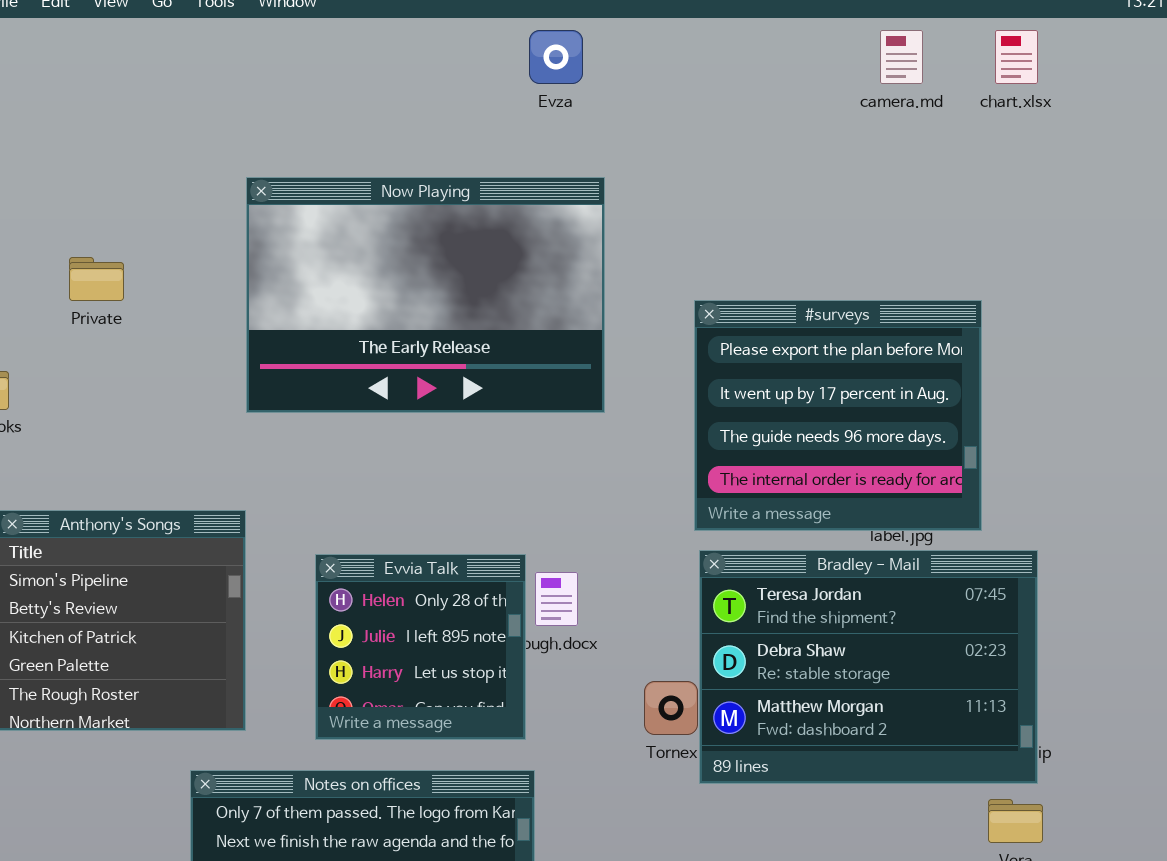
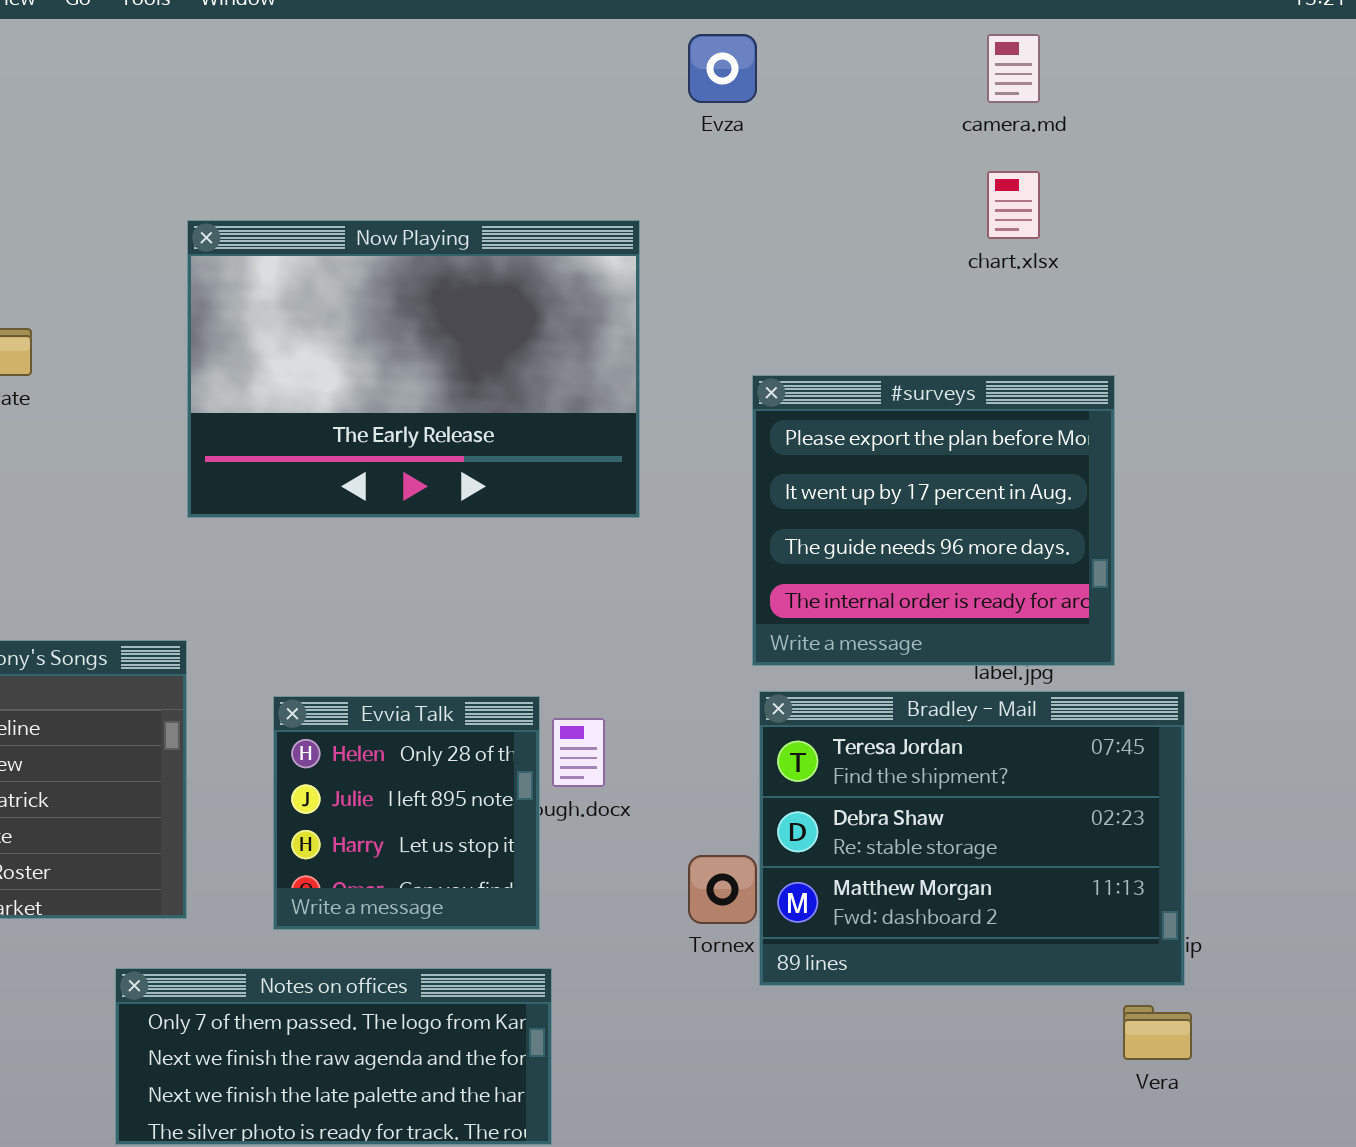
Evza: [529,30,583,84] -> [688,34,757,103], moved
chart.xlsx: [995,30,1038,84] -> [987,171,1040,239], moved

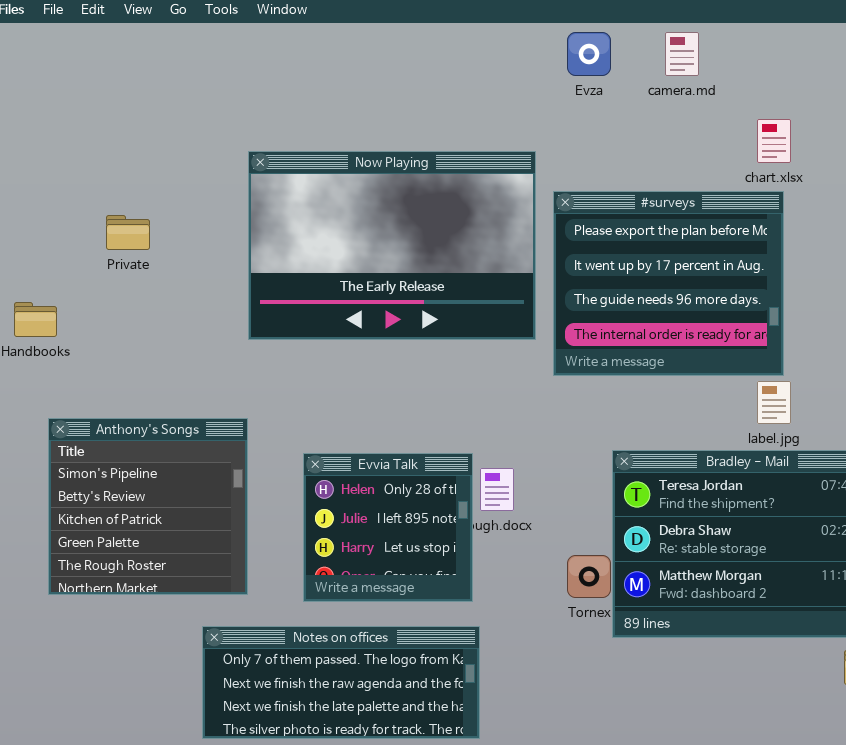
camera.md: [987,34,1040,103] -> [665,32,699,76], moved
#surveys: [752,375,1115,666] -> [553,191,784,376], moved

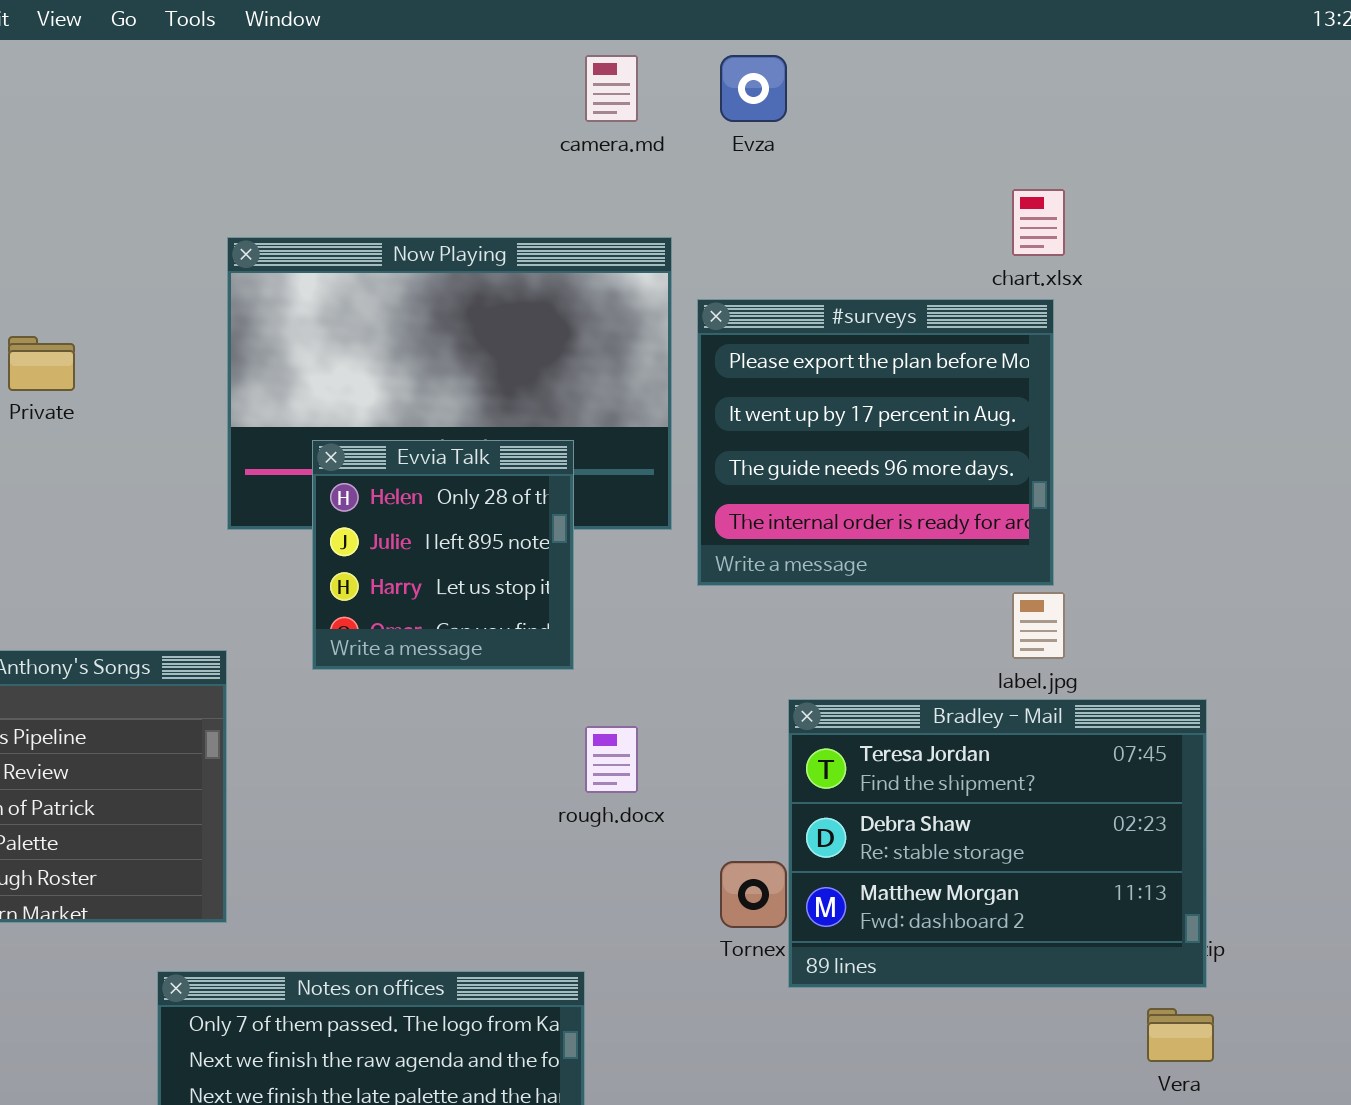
camera.md: [665,32,699,76] -> [585,55,638,122], moved
Evvia Talk: [303,453,473,602] -> [312,440,574,670], moved

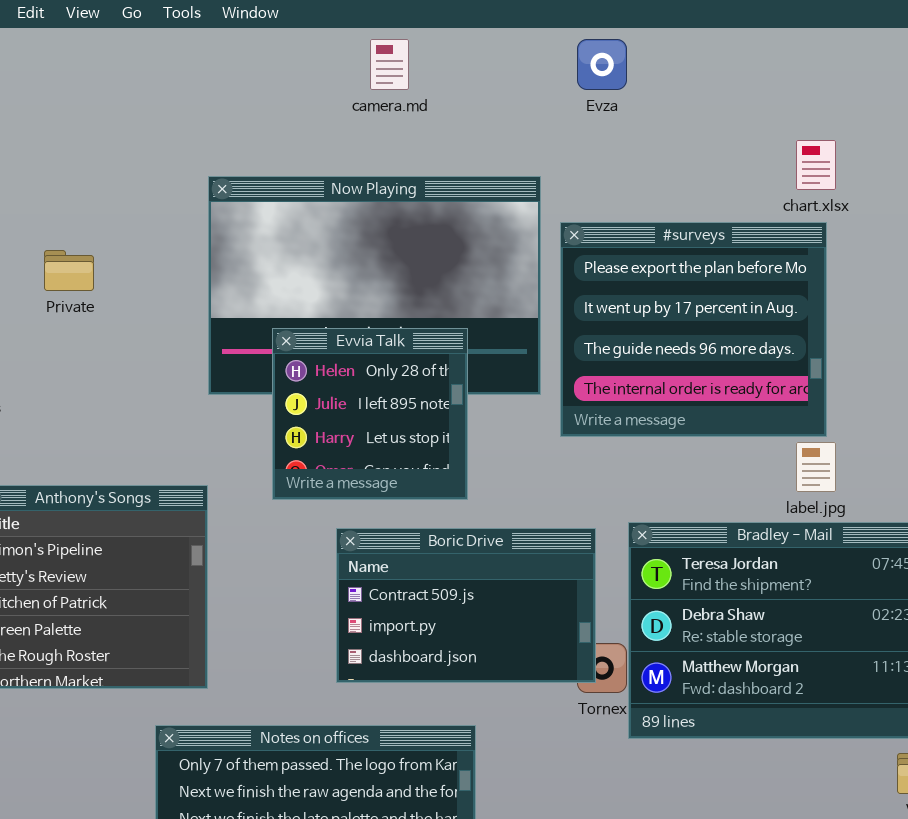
camera.md: [585,55,638,122] -> [370,39,409,90], moved
Boric Drive: none -> [336,528,596,683], opened

